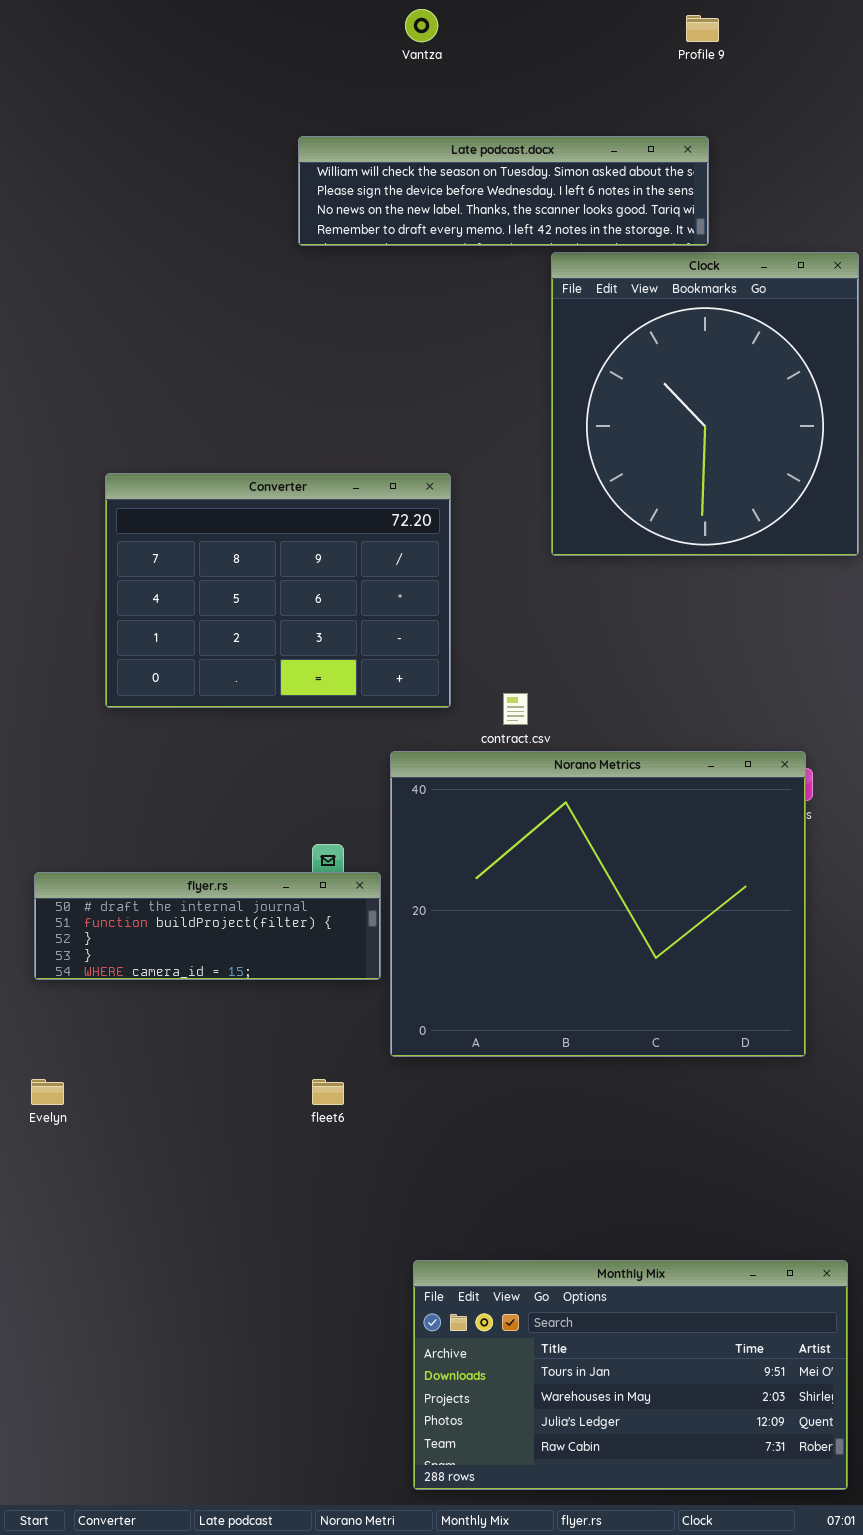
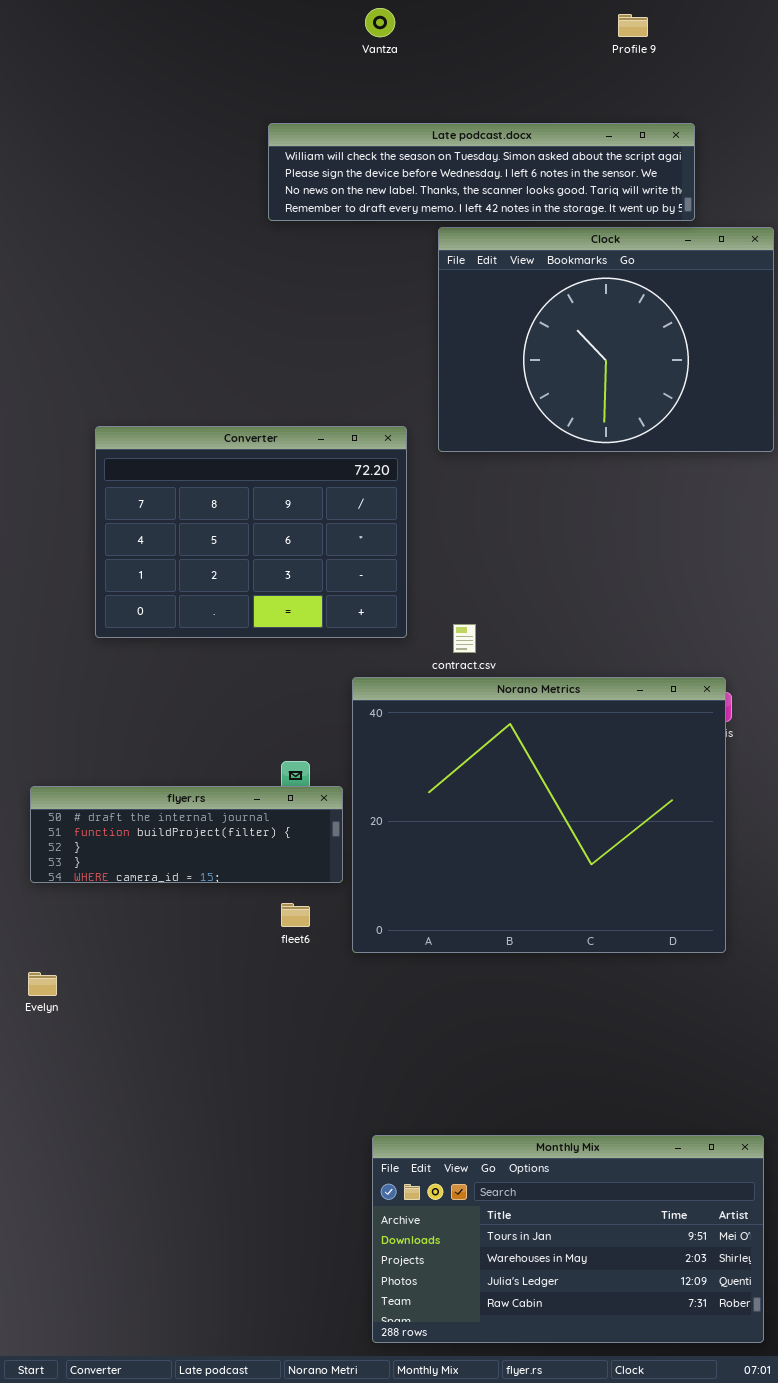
Late podcast.docx: [298,136,709,246] -> [268,123,695,221], resized
Clock: [551,252,859,556] -> [438,227,774,452], resized
fleet6: [312,1079,344,1105] -> [281,903,310,927], moved

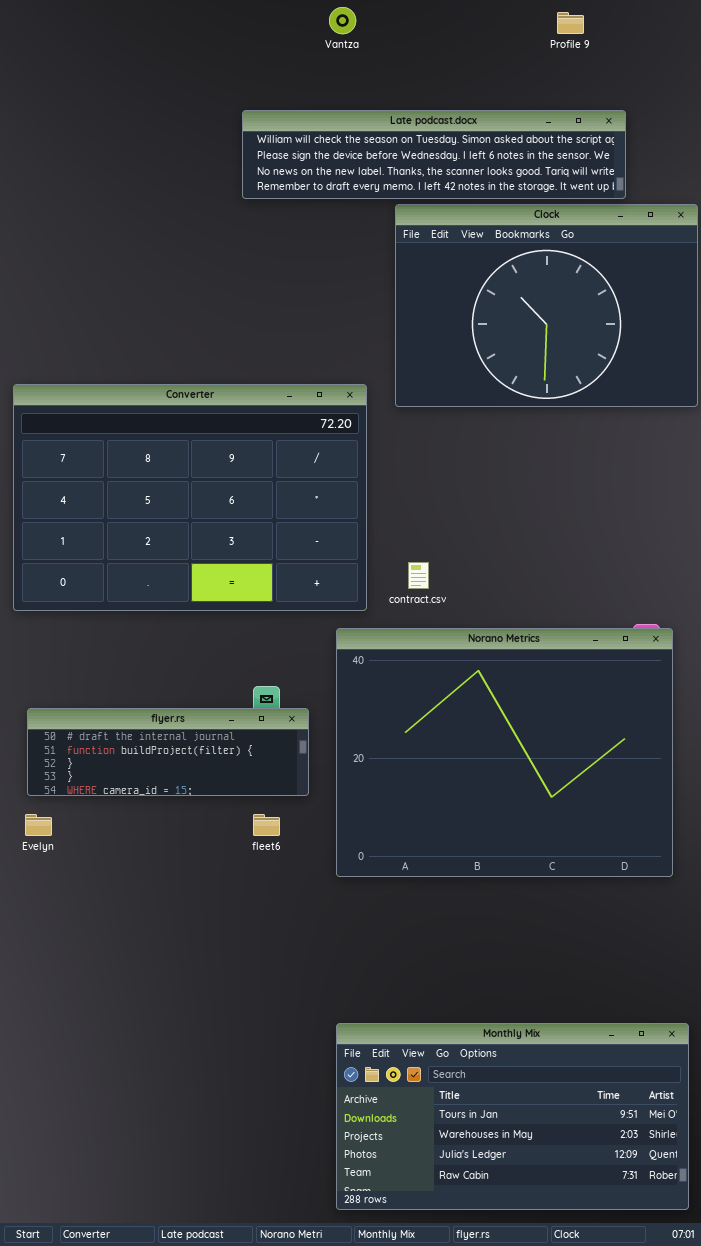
Converter: [95,426,407,638] -> [13,384,367,611], resized
Norano Metrics: [352,677,726,953] -> [336,628,673,877], moved
Evelyn: [28,972,57,996] -> [25,814,52,836], moved

